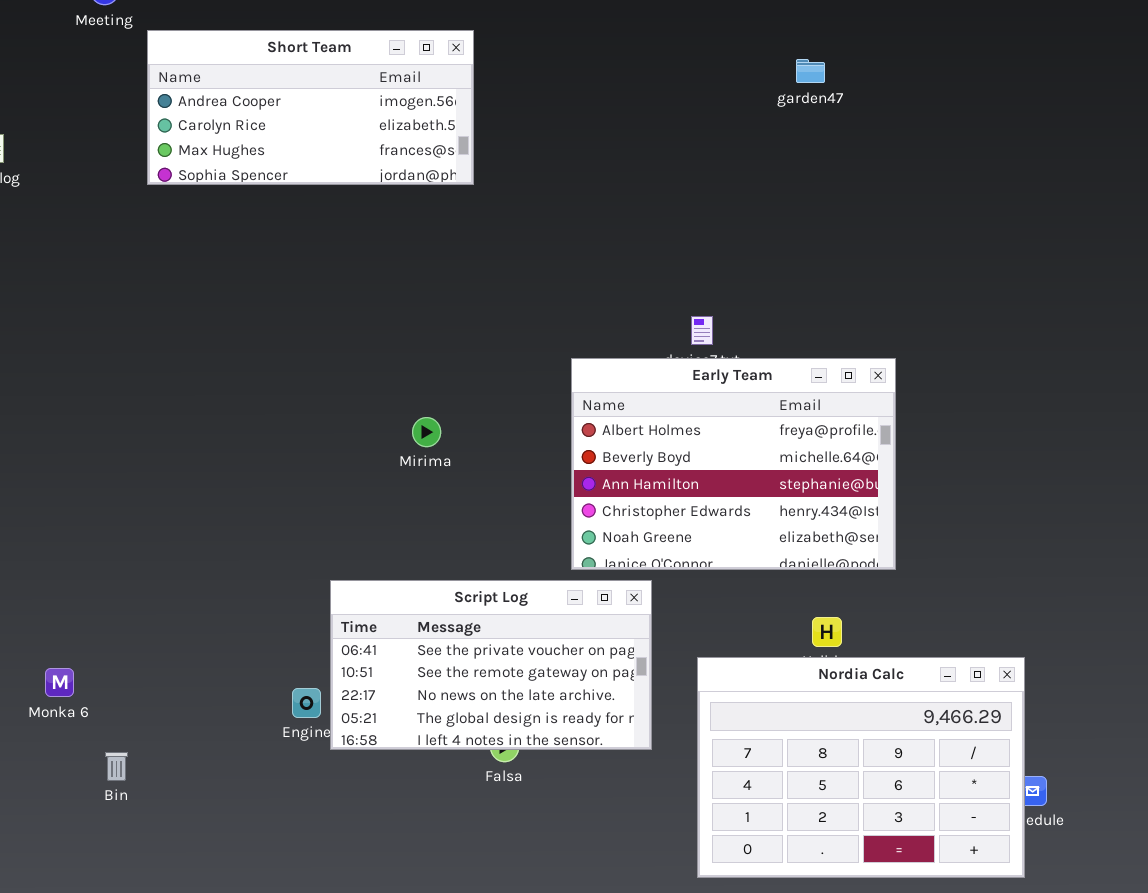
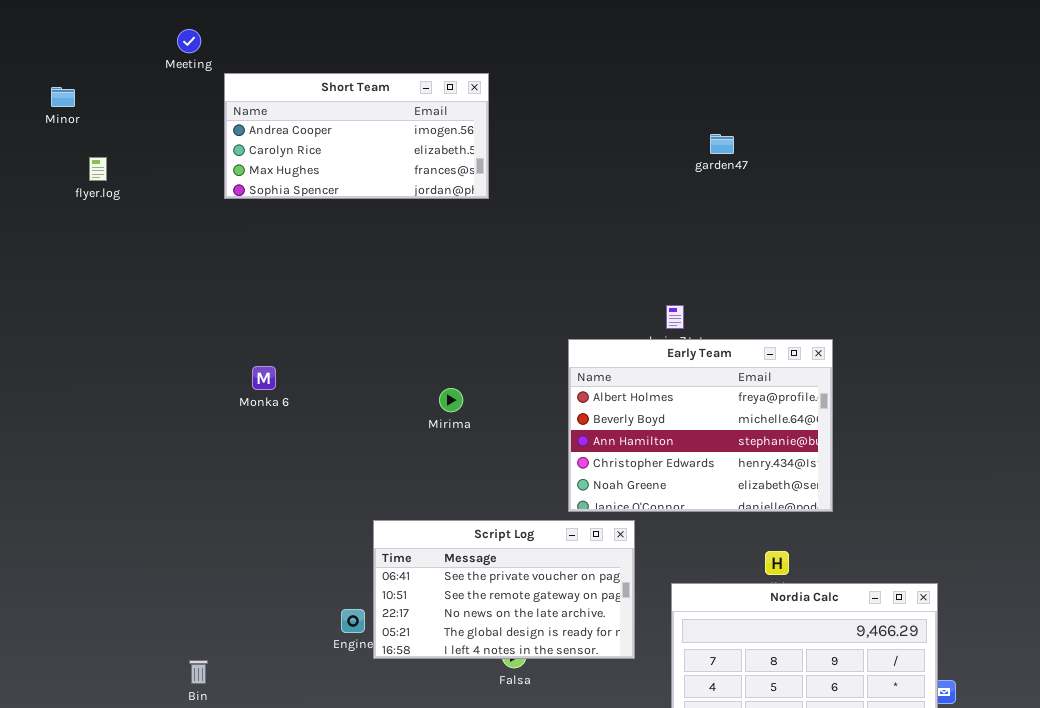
garden47: [796,59,825,83] -> [710,134,734,154], moved
Monka 6: [45,668,74,697] -> [252,366,276,390], moved

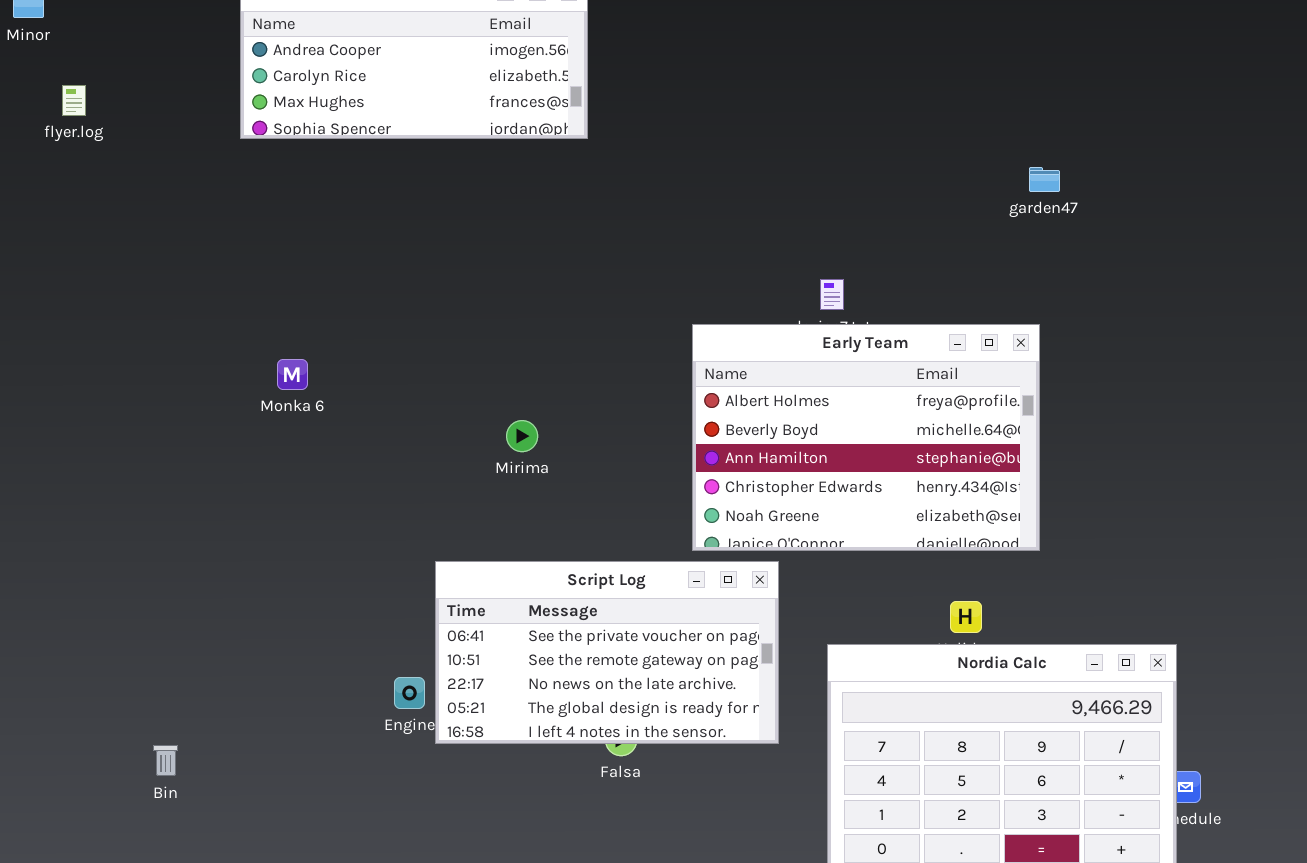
garden47: [710,134,734,154] -> [1029,167,1060,192], moved
Mirima: [439,388,463,412] -> [506,420,538,452], moved
Bin: [189,660,208,684] -> [153,745,178,776], moved

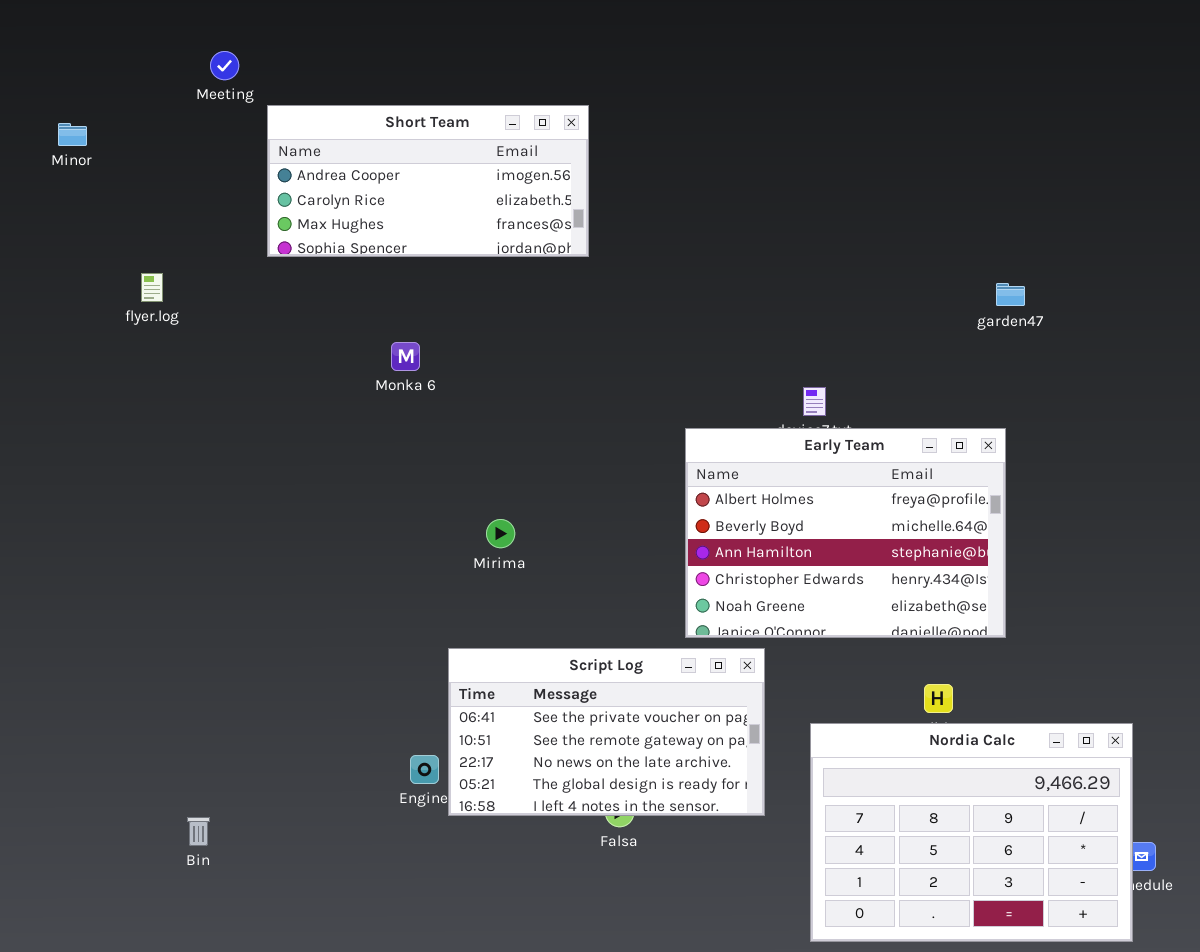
flyer.log: [62,85,86,116] -> [141,273,163,302], moved
Monka 6: [277,359,308,390] -> [391,342,420,371], moved
Mirima: [506,420,538,452] -> [486,519,515,548], moved

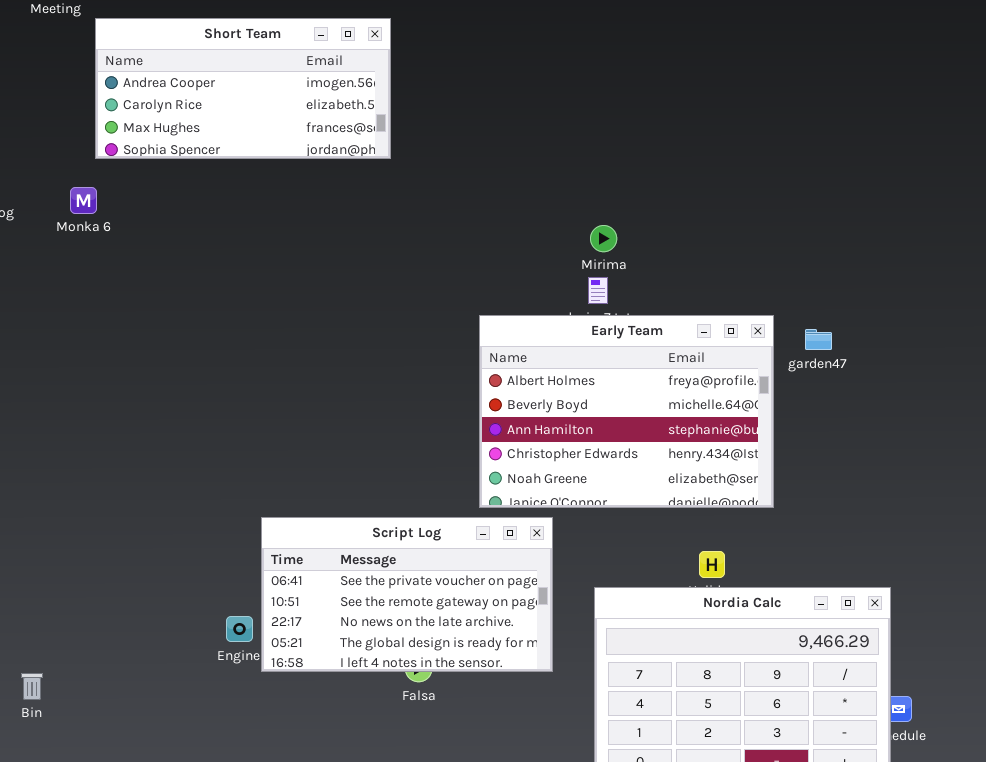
garden47: [996,283,1025,306] -> [805,329,832,350], moved
Monka 6: [391,342,420,371] -> [70,187,97,214], moved
Mirima: [486,519,515,548] -> [590,225,617,252], moved

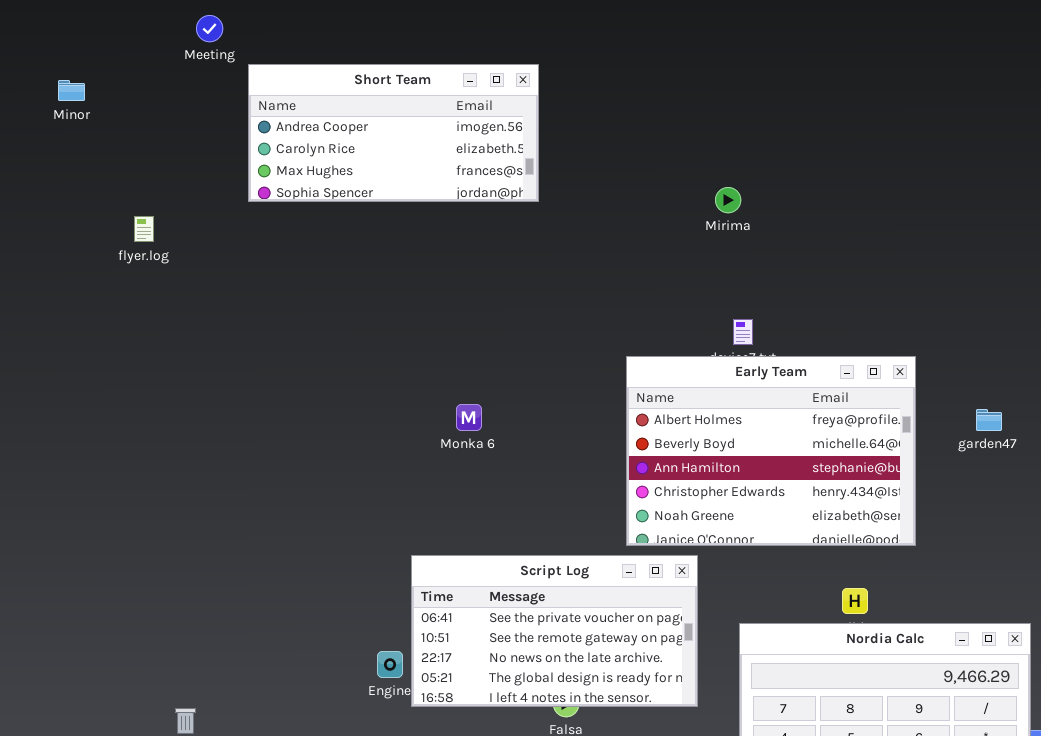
Monka 6: [70,187,97,214] -> [456,404,482,431], moved
Mirima: [590,225,617,252] -> [715,187,741,213], moved
garden47: [805,329,832,350] -> [976,409,1002,431], moved

